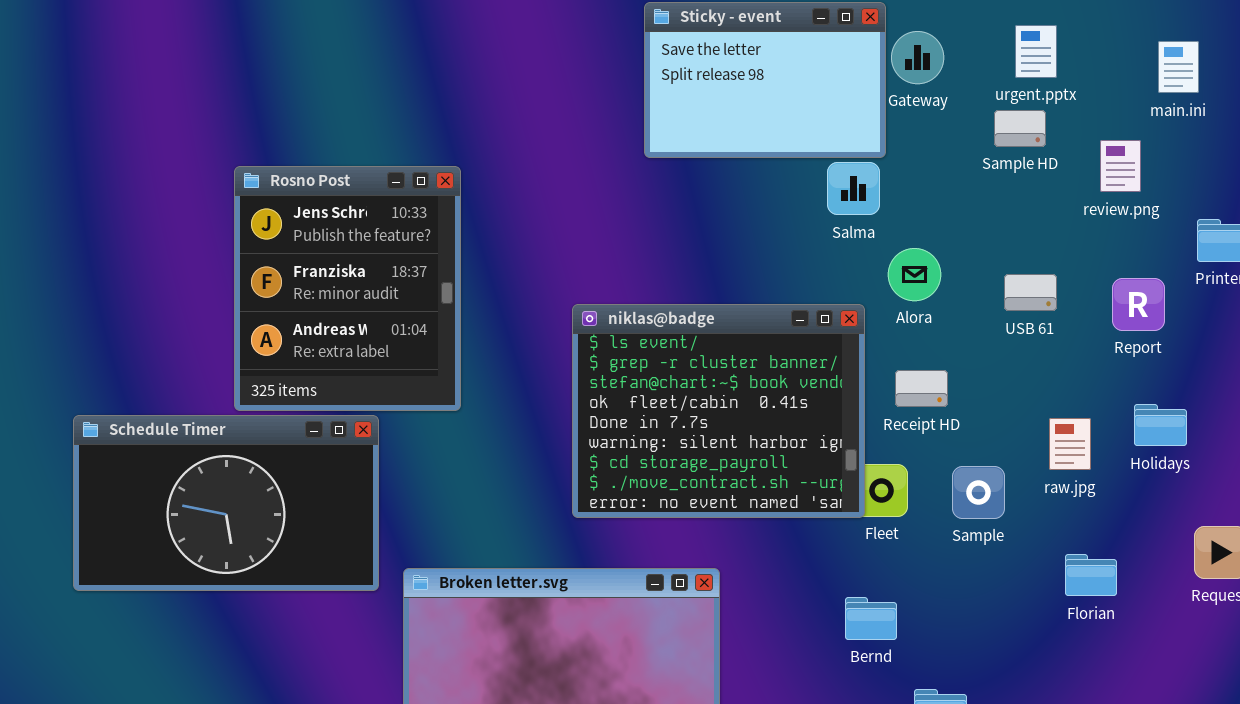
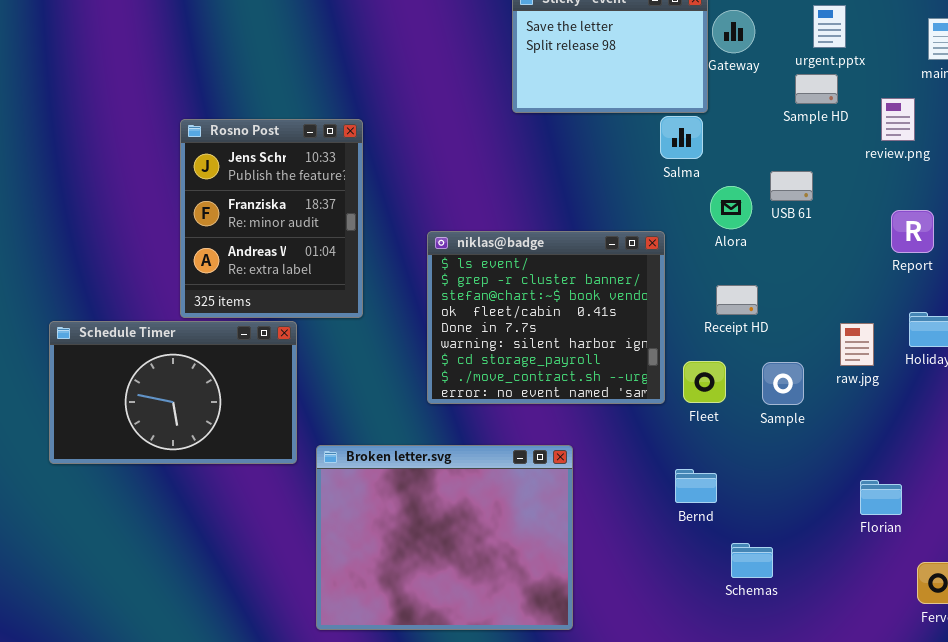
USB 61: [1004,274,1057,311] -> [770,171,813,201], moved
niklas@badge: [572,304,865,518] -> [427,231,665,404], moved
Florian: [1065,554,1117,596] -> [860,480,902,515], moved

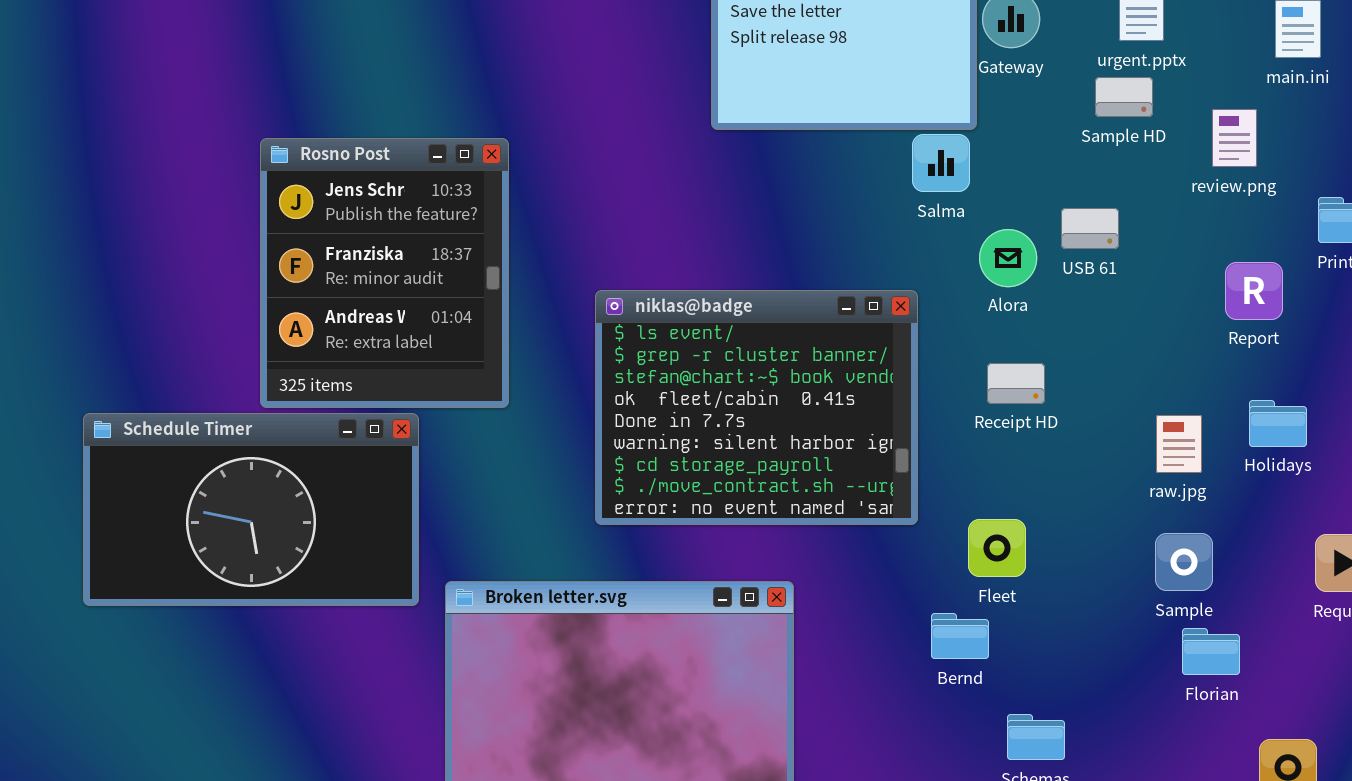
Fleet: [683,361,726,403] -> [968,519,1026,577], moved
Sample: [762,362,804,405] -> [1155,533,1213,591], moved

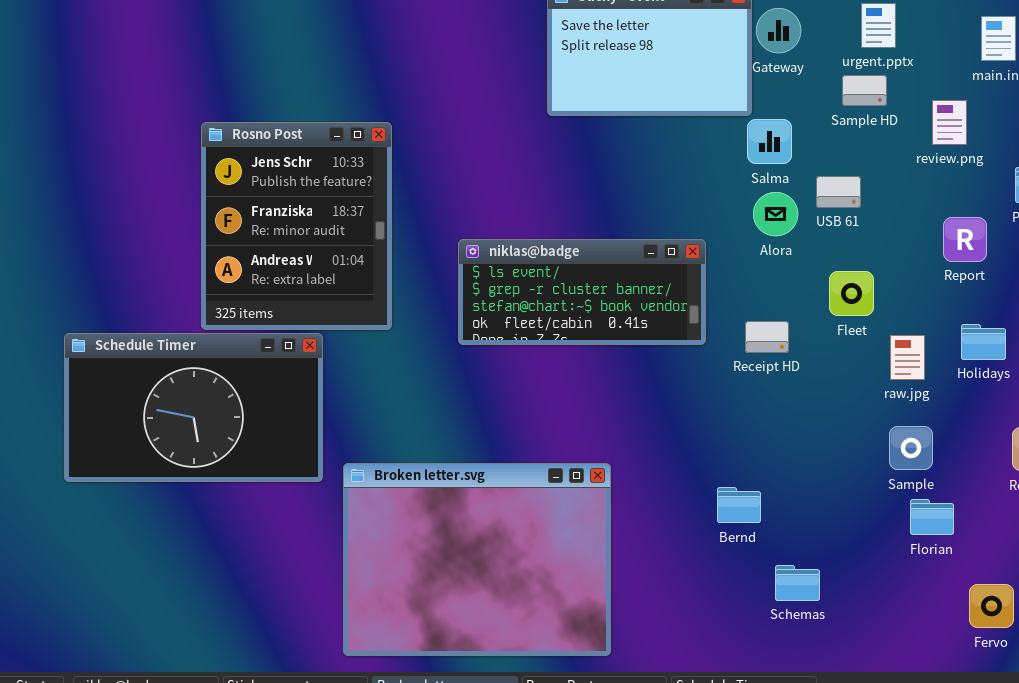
Salma: [912,134,970,192] -> [747,119,792,164], moved
niklas@badge: [595,290,918,525] -> [458,239,706,345], resized
Receipt HD: [987,363,1045,404] -> [745,321,789,353], moved
Fleet: [968,519,1026,577] -> [829,271,874,316], moved

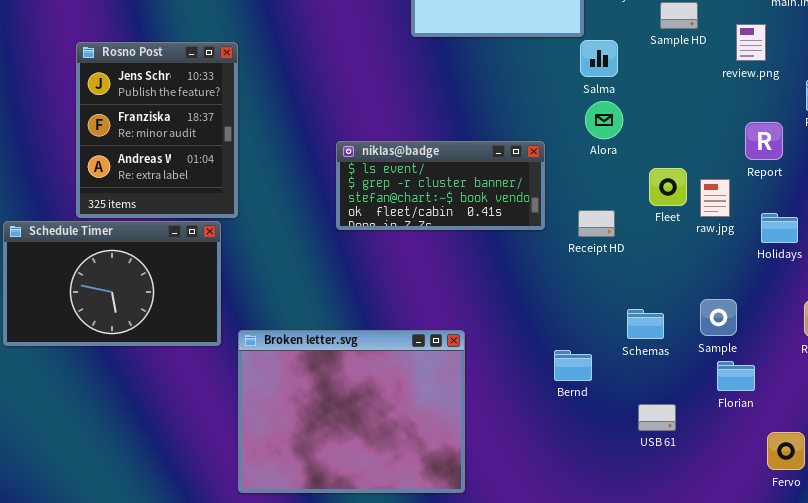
Rosno Post: [201,122,392,330] -> [76,42,238,218], moved
USB 61: [816,176,861,208] -> [638,404,676,431], moved
raw.jpg: [890,335,925,380] -> [700,179,730,217], moved
Schemas: [775,565,820,601] -> [627,309,664,339], moved

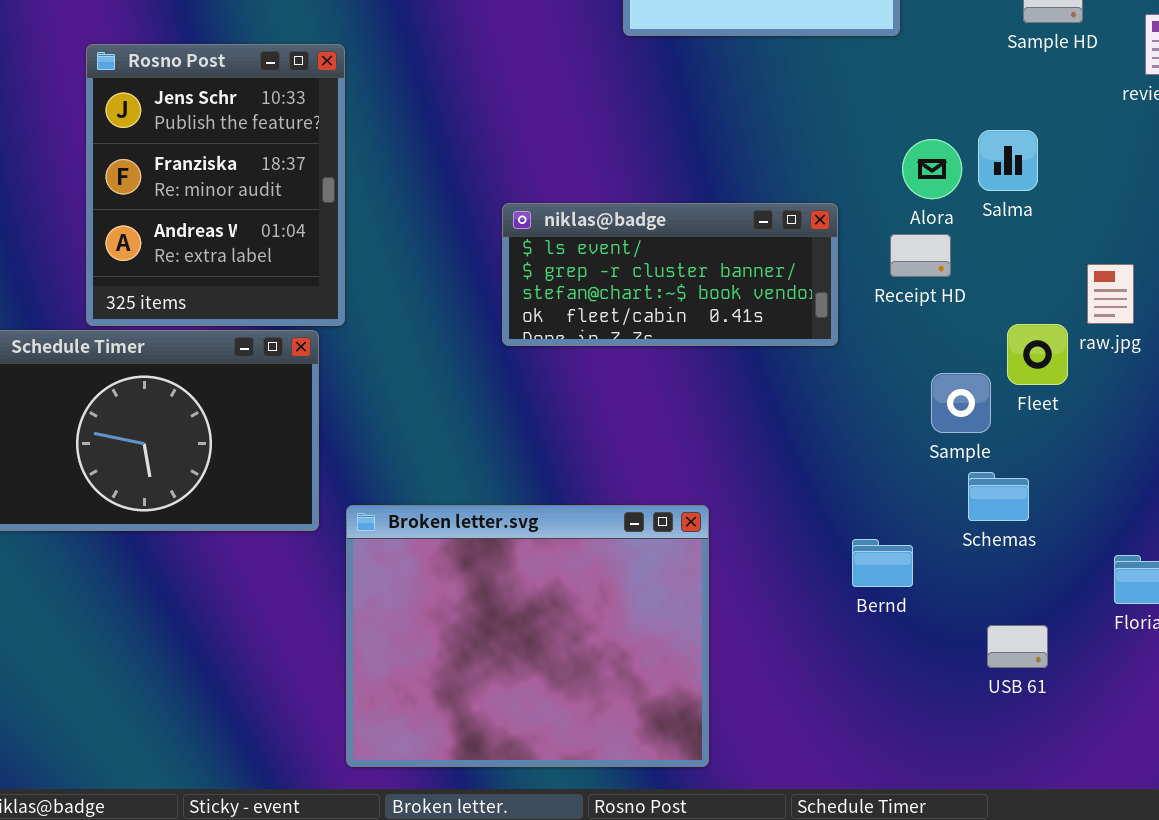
Salma: [580,40,618,77] -> [978,130,1038,191], moved
Fleet: [649,168,687,206] -> [1007,324,1068,385], moved
Receipt HD: [578,210,615,237] -> [890,234,951,277], moved
Sample: [700,299,737,336] -> [931,373,991,433], moved

